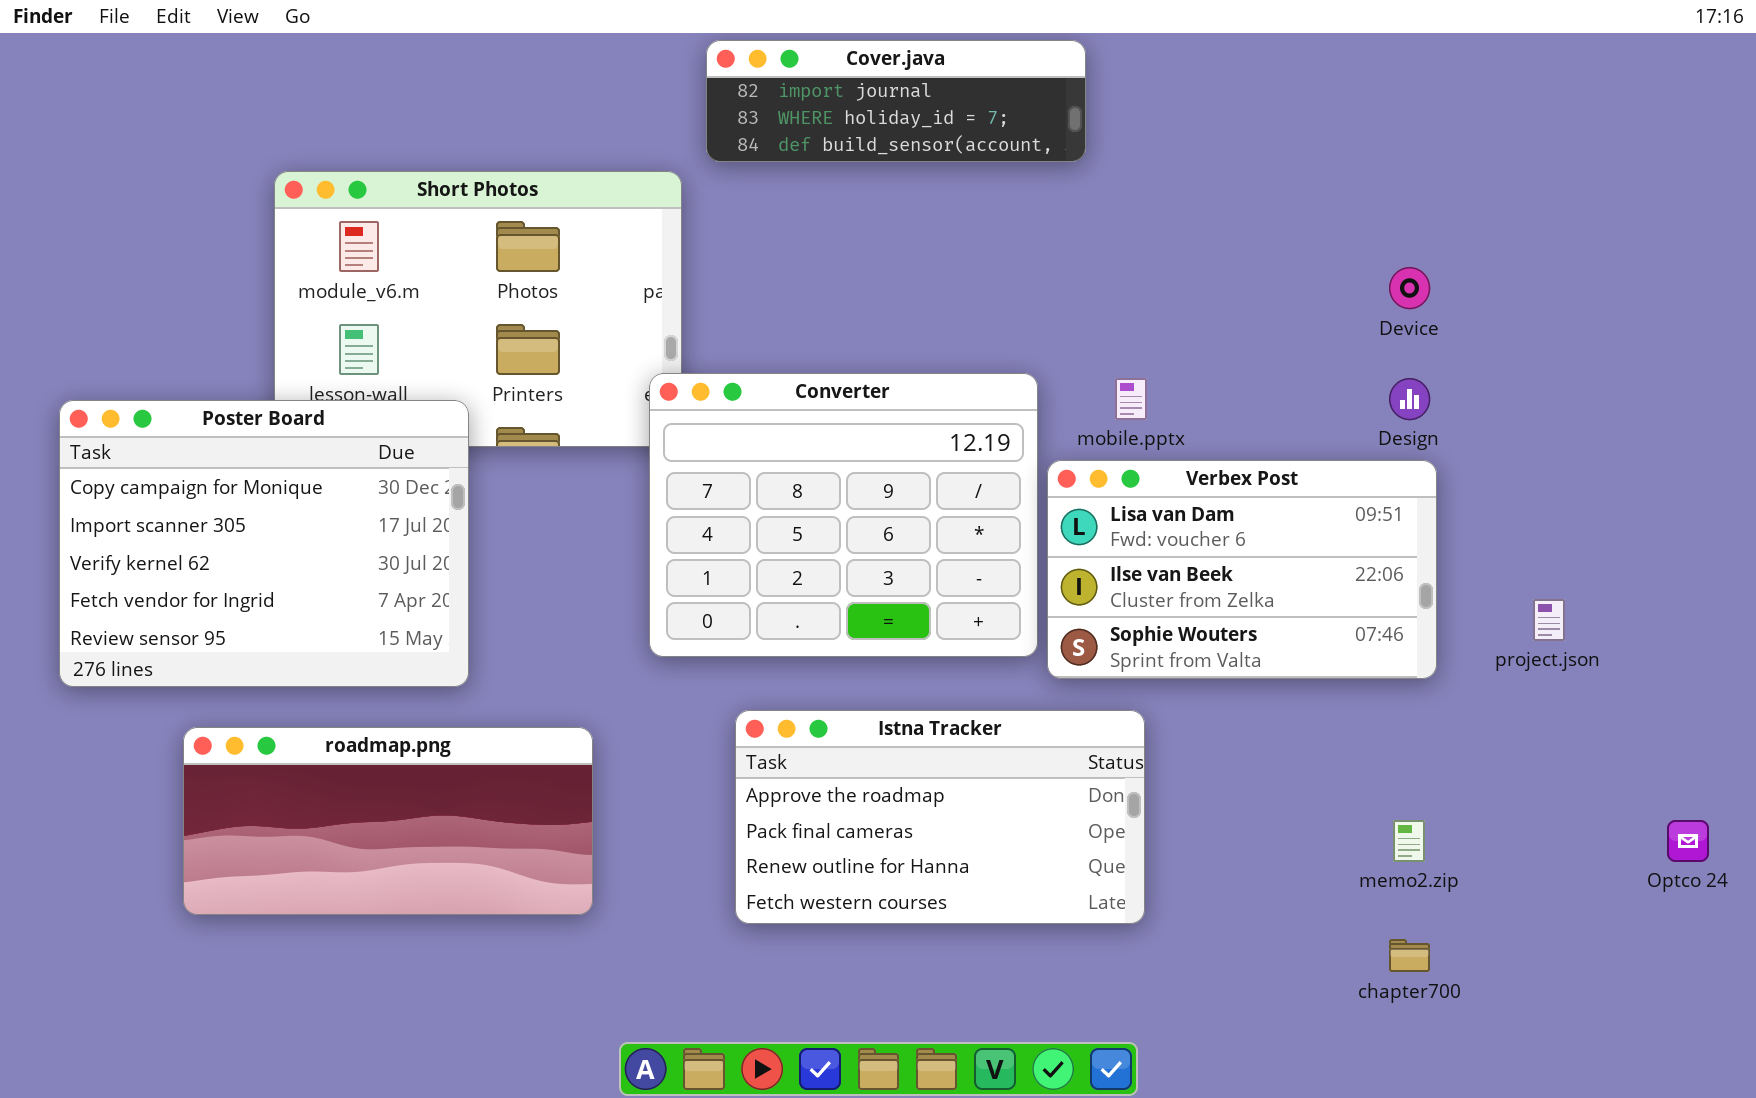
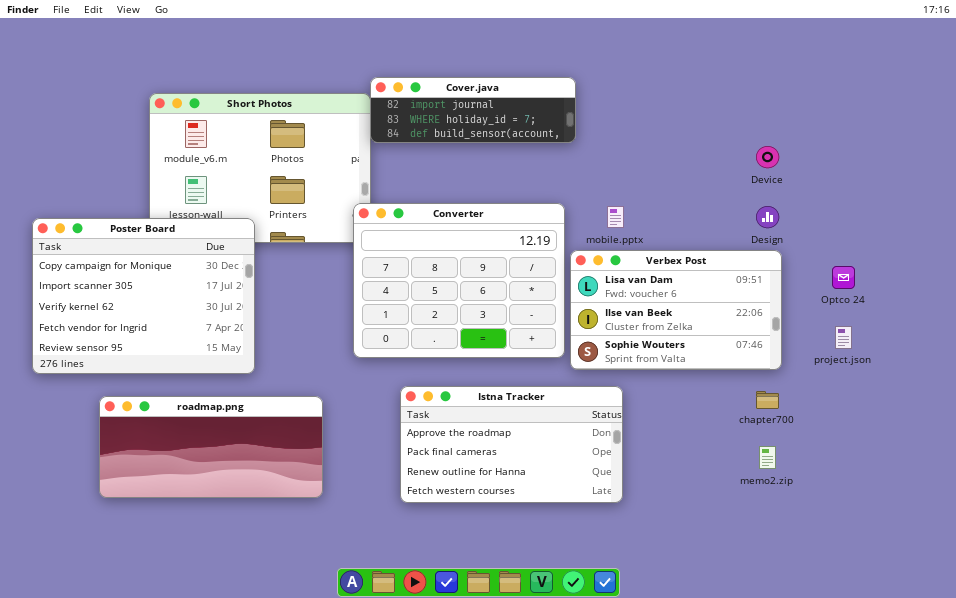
Cover.java: [706,40,1086,162] -> [370,77,576,143], moved
Optco 24: [1667,820,1709,862] -> [832,266,855,289], moved
chapter700: [1389,939,1430,972] -> [756,391,779,409], moved

